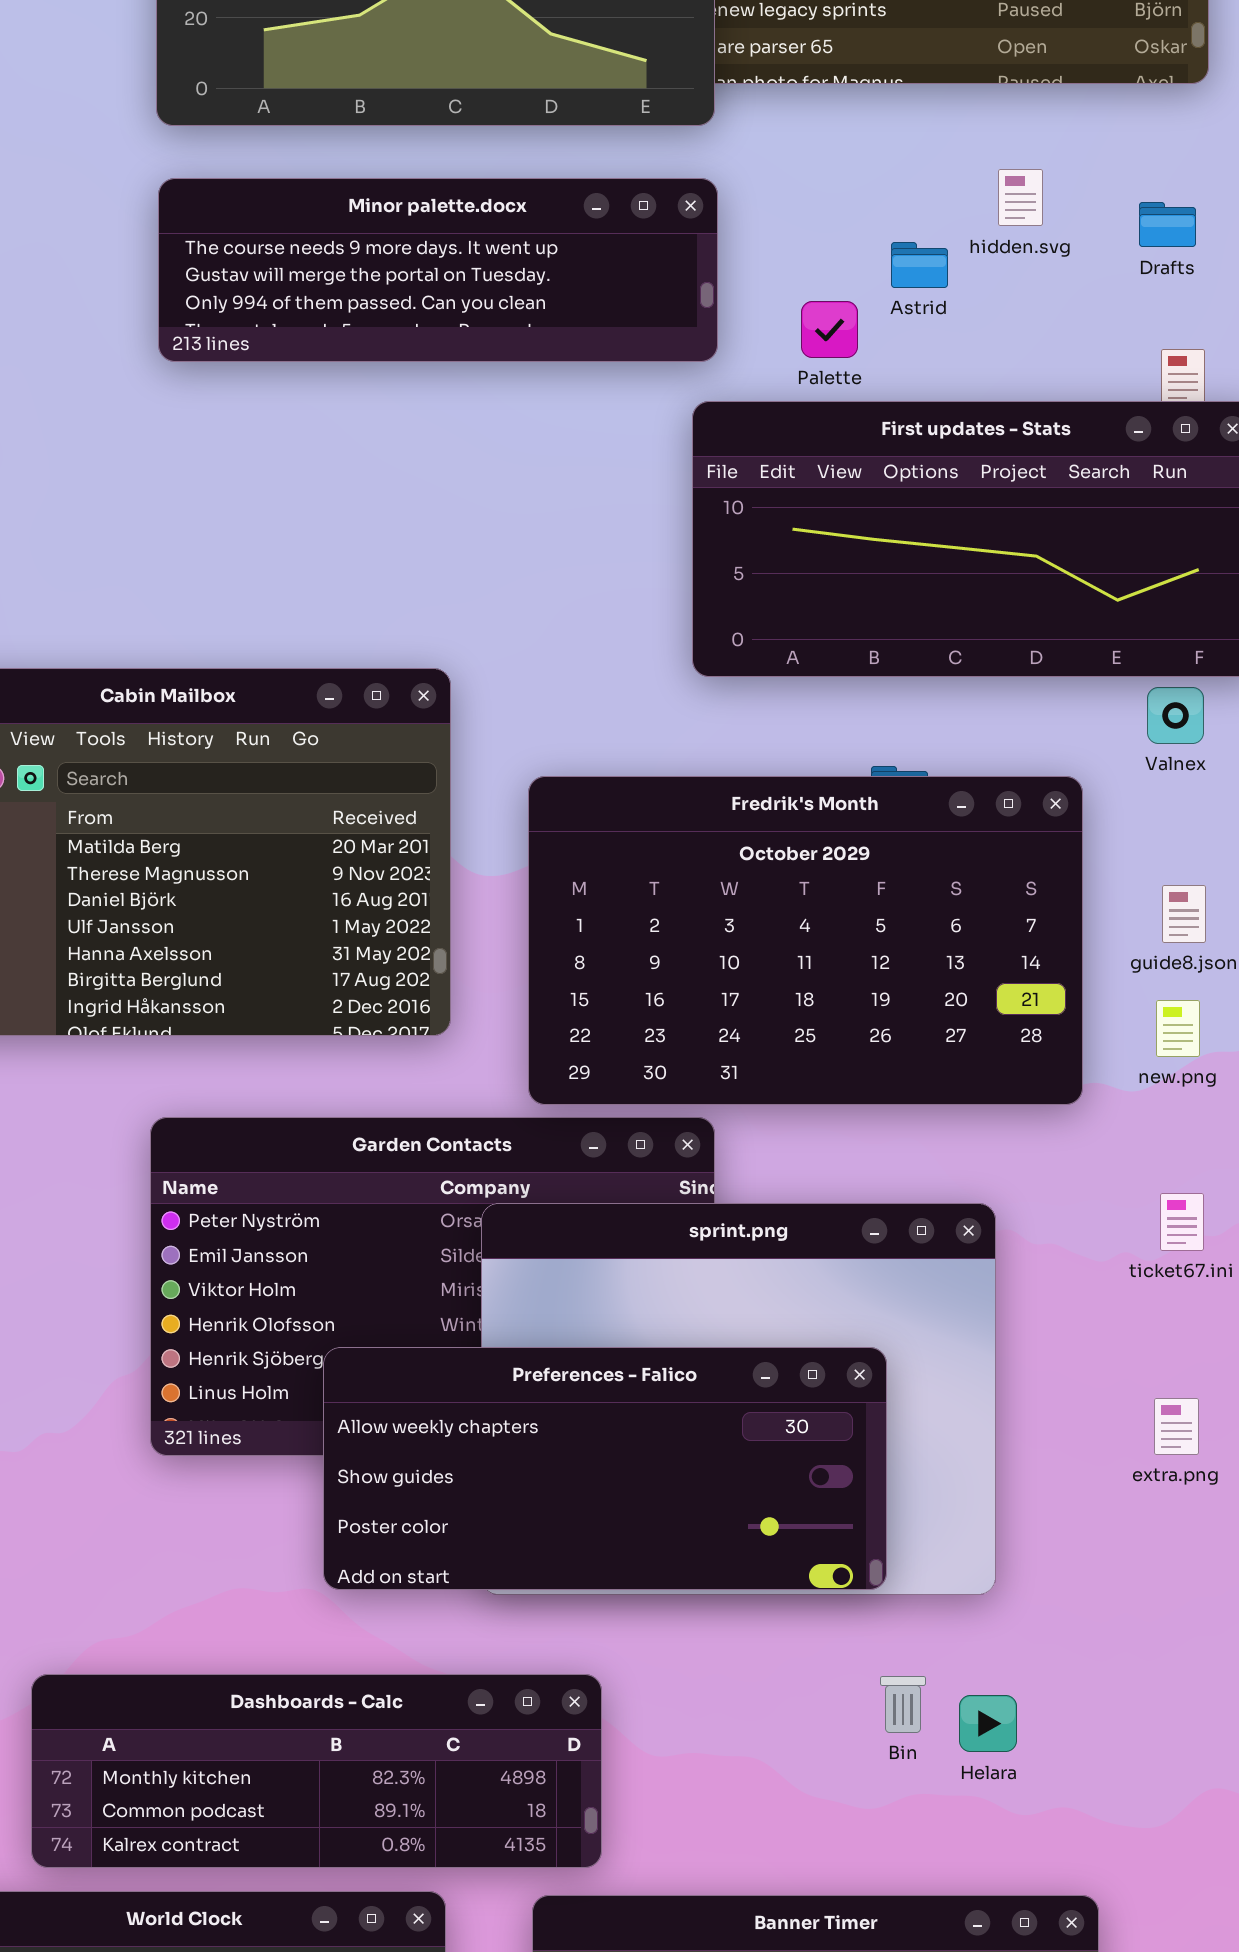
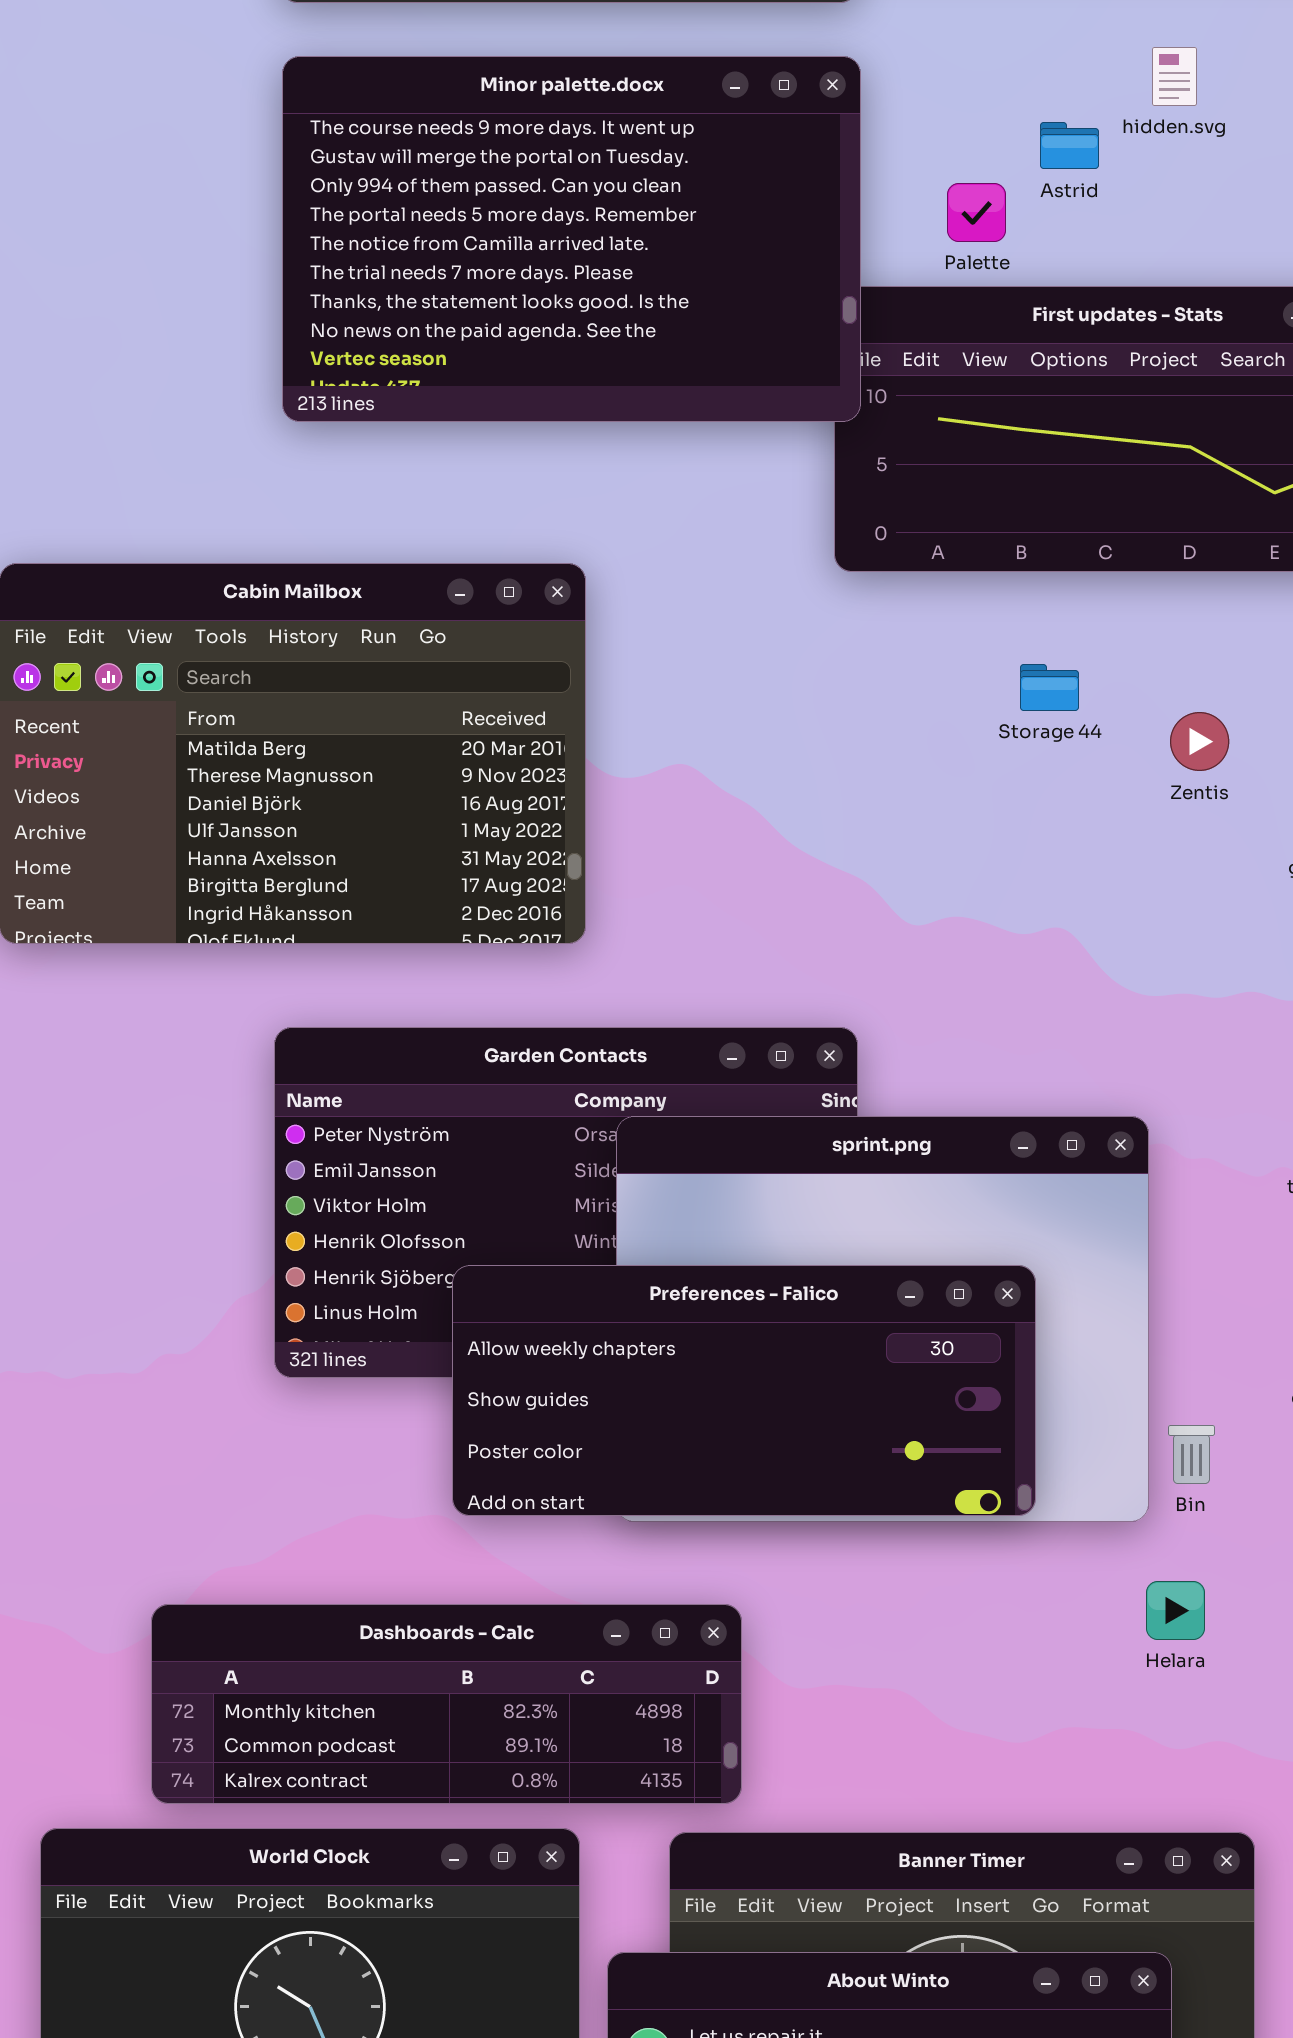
Minor palette.docx: [158,178,718,362] -> [282,56,861,422], resized
Fredrik's Month: [528,776,1083,1105] -> none, closed
Bin: [880,1676,926,1733] -> [1168,1425,1215,1484], moved
Helara: [959,1695,1017,1752] -> [1146,1581,1205,1640], moved

